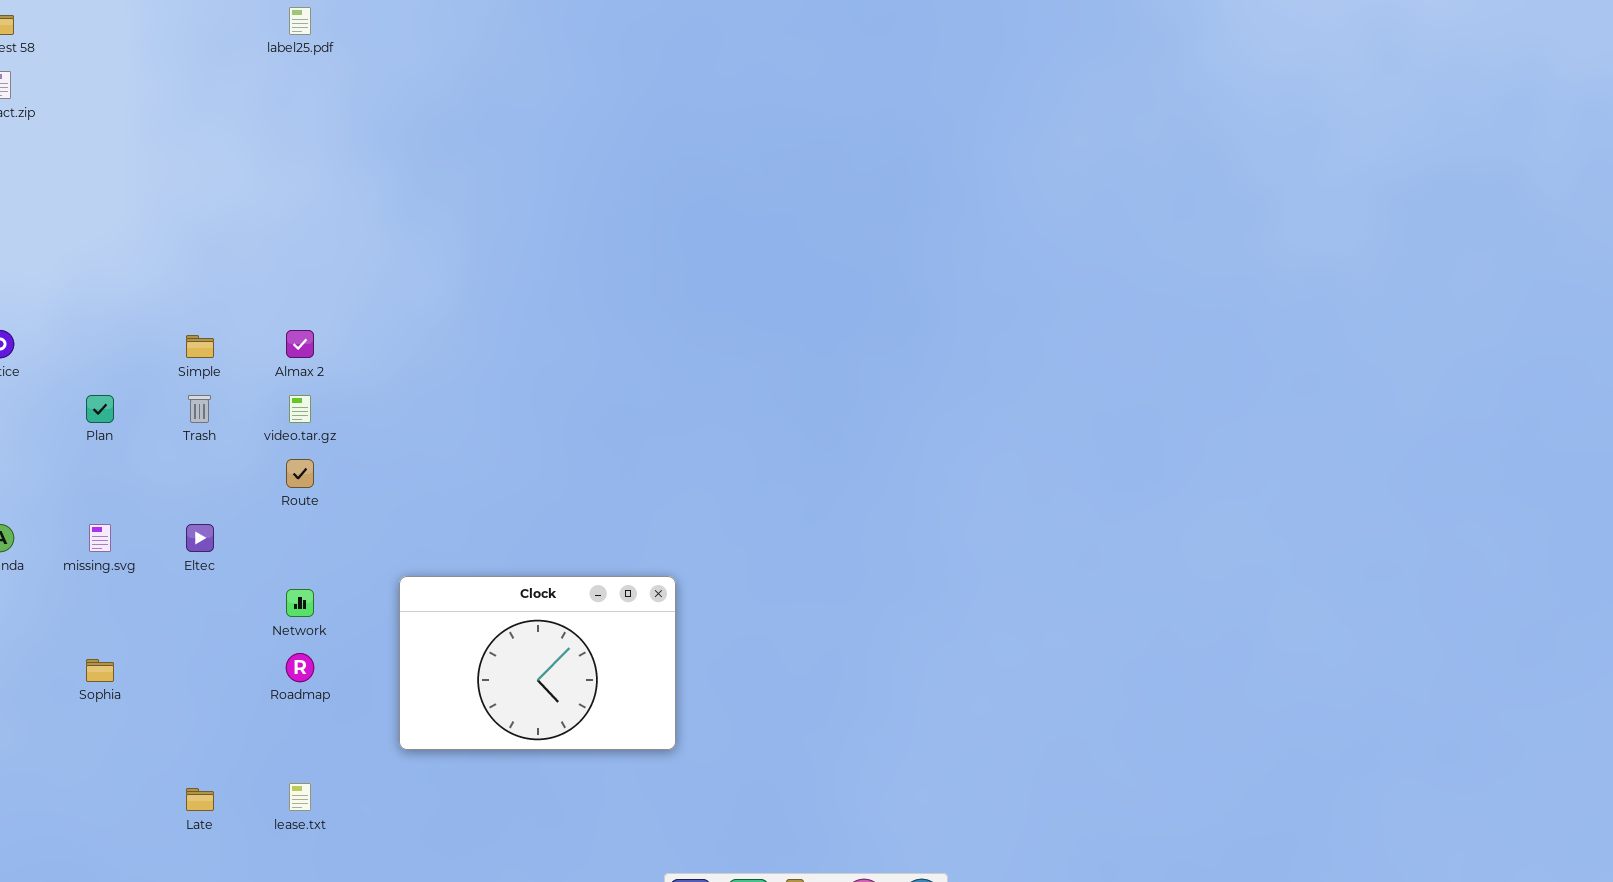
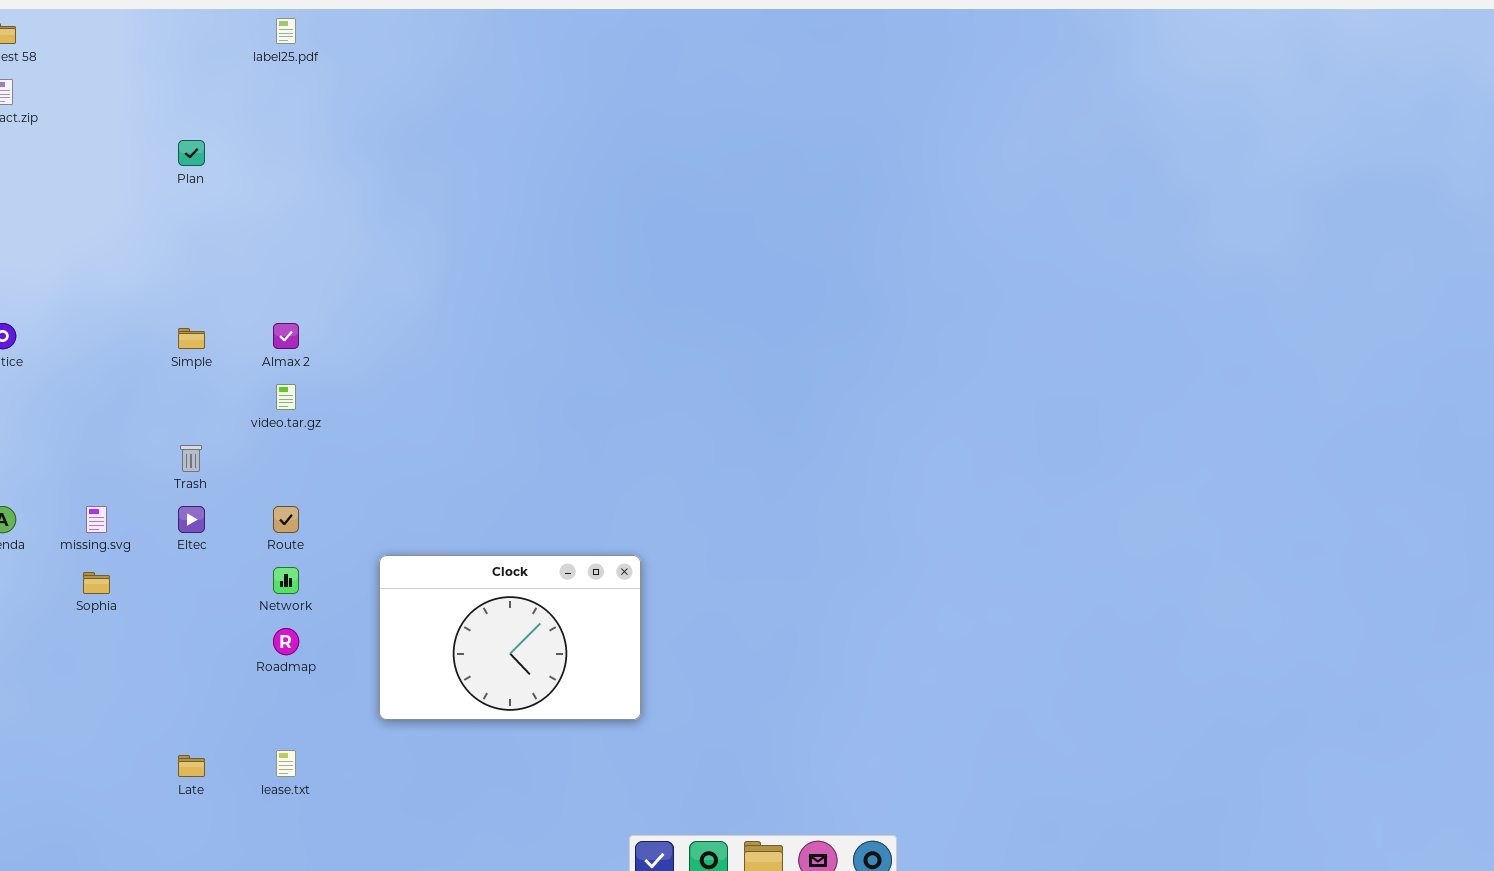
Plan: [86,395,114,423] -> [178,140,205,166], moved
Trash: [188,395,211,423] -> [180,445,202,472], moved
Route: [286,459,314,488] -> [273,506,299,533], moved
Sophia: [86,659,114,682] -> [83,572,110,594], moved

